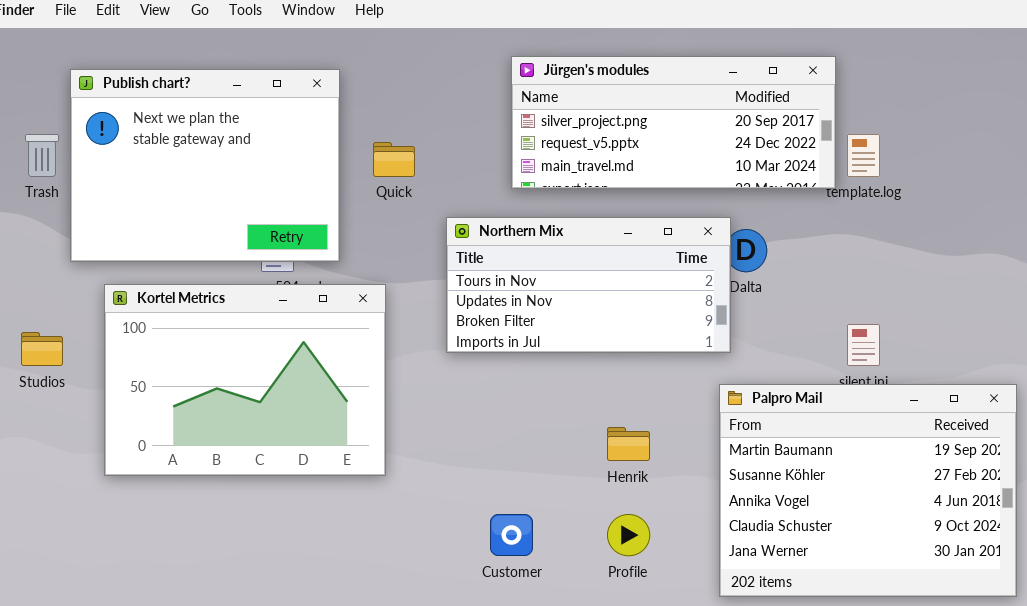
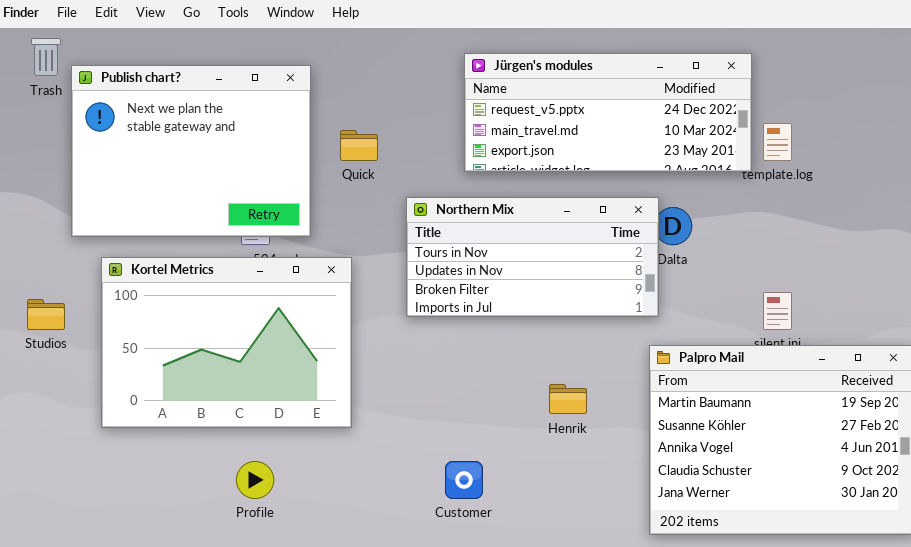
Jürgen's modules: [511,56,836,189] -> [464,53,752,172], scrolled down 1 row
Trash: [25,134,59,177] -> [31,38,61,76], moved
Profile: [607,514,650,556] -> [236,461,274,499], moved

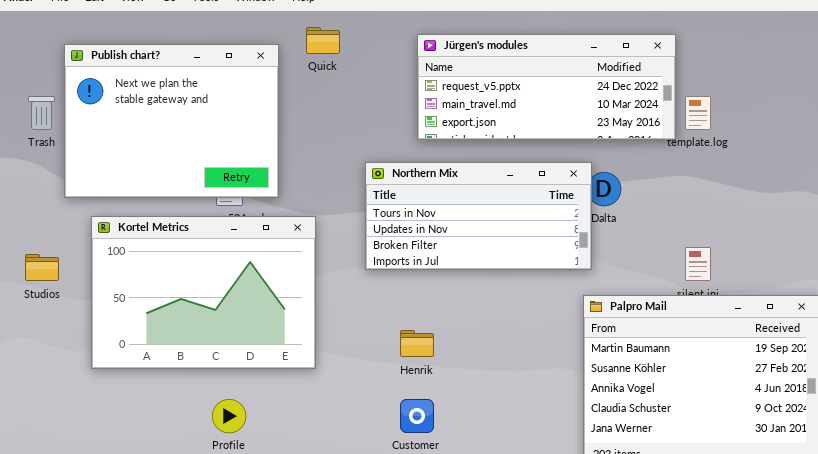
Trash: [31,38,61,76] -> [28,96,55,130], moved
Quick: [340,130,378,161] -> [306,27,340,54], moved
Henrik: [549,384,587,414] -> [400,330,434,357], moved

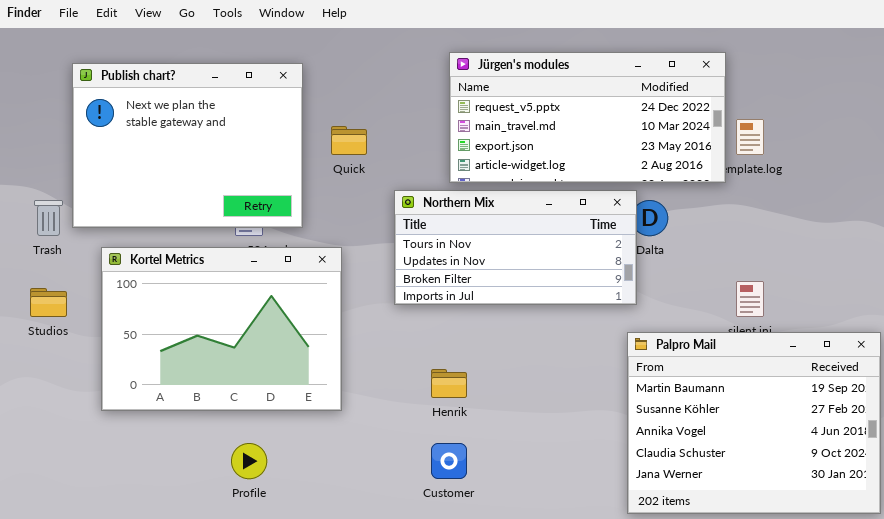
Quick: [306,27,340,54] -> [331,126,367,155], moved
Jürgen's modules: [417,34,676,140] -> [449,52,726,183], resized
Trash: [28,96,55,130] -> [34,200,63,236], moved

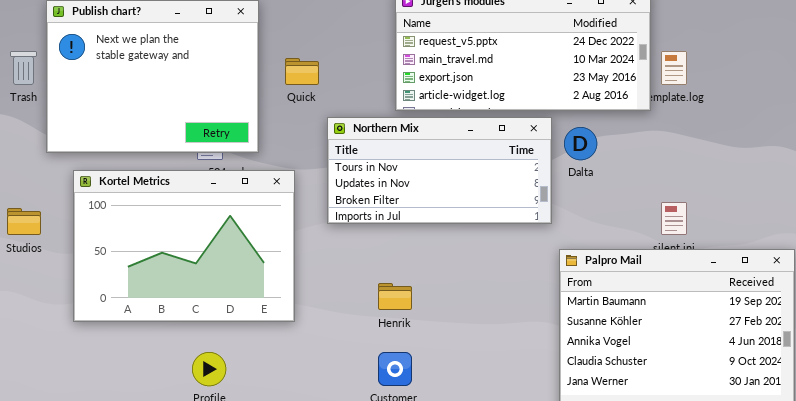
Northern Mix: [394,190,637,305] -> [327,117,552,224], moved
Trash: [34,200,63,236] -> [10,51,37,85], moved

